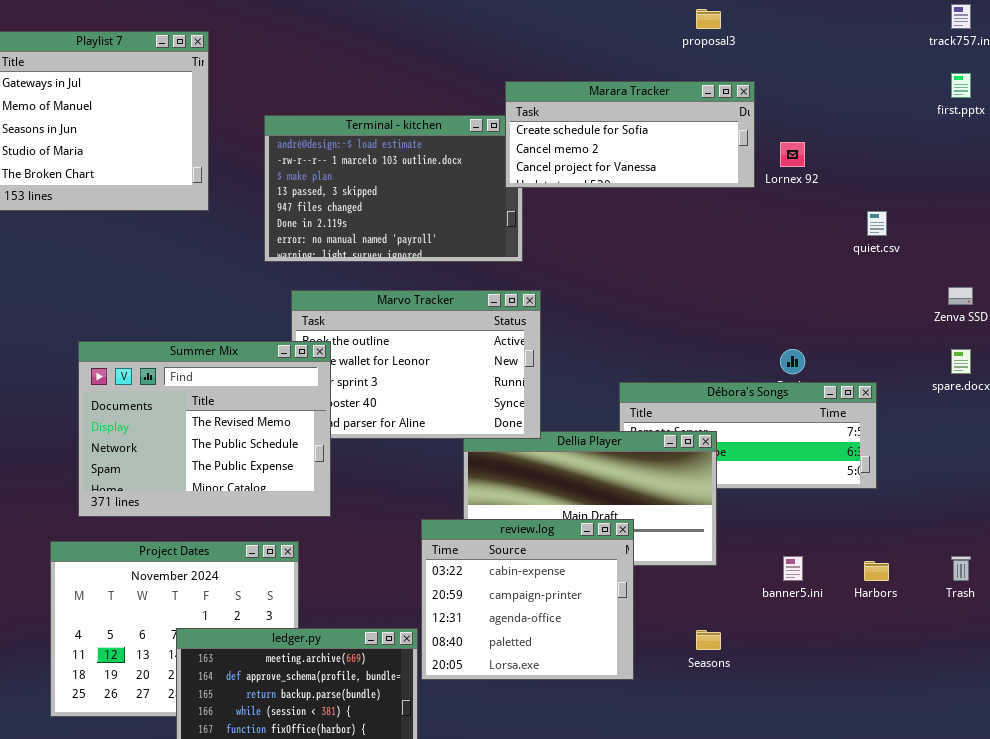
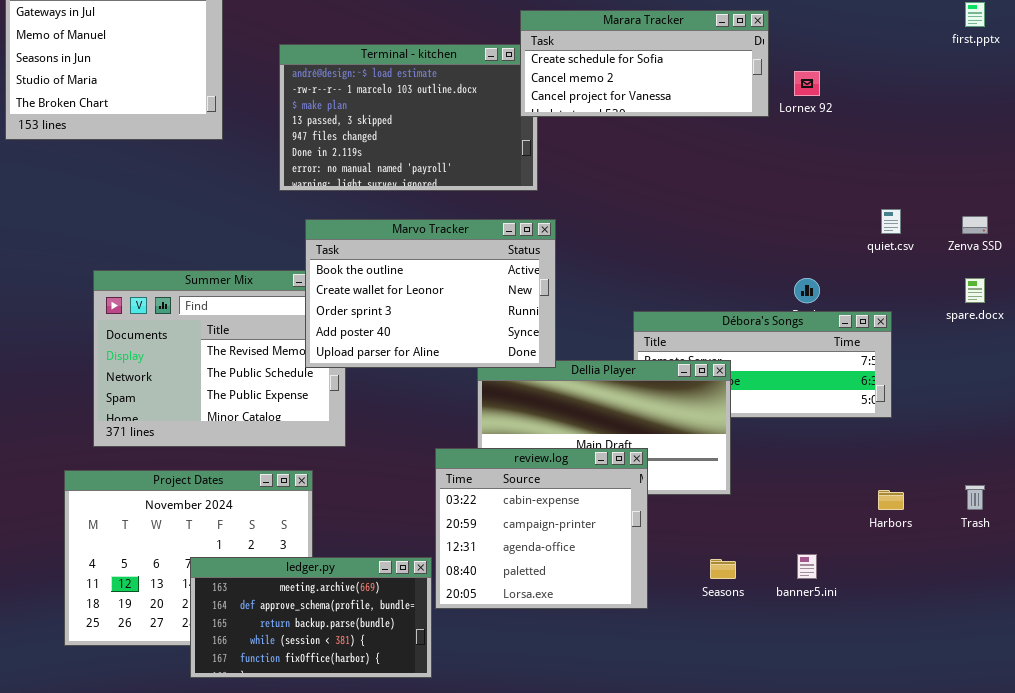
quiet.csv: [867,211,887,236] -> [881,209,901,234], moved
Marvo Tracker: [291,290,541,439] -> [305,219,556,368], raised
banner5.ini: [783,556,803,581] -> [797,554,817,579], moved

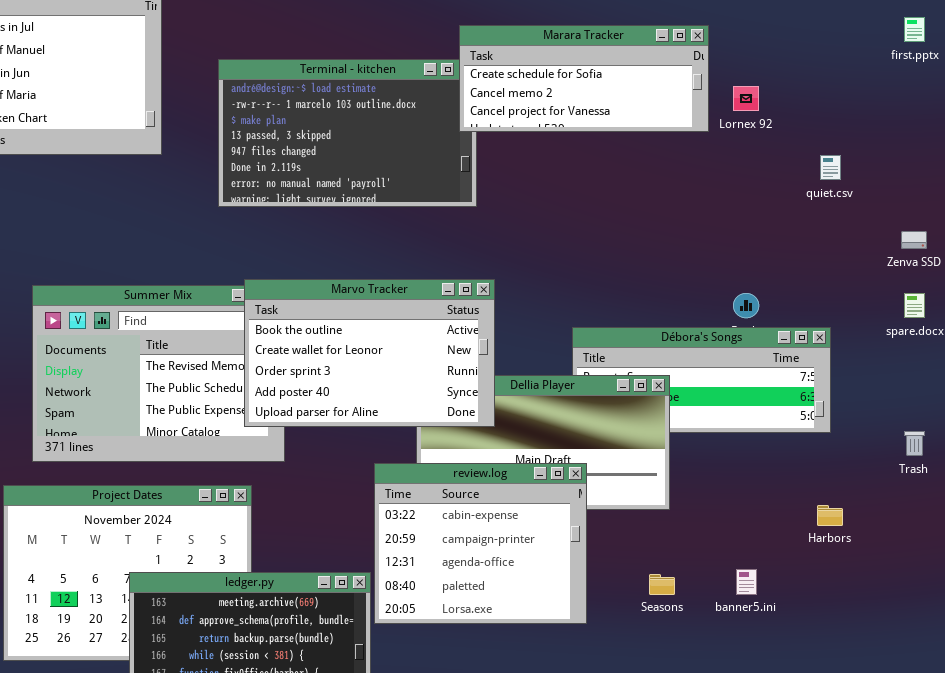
quiet.csv: [881,209,901,234] -> [820,155,841,180], moved
Marvo Tracker: [305,219,556,368] -> [244,279,495,427], moved
Trash: [965,485,985,510] -> [904,431,925,456], moved

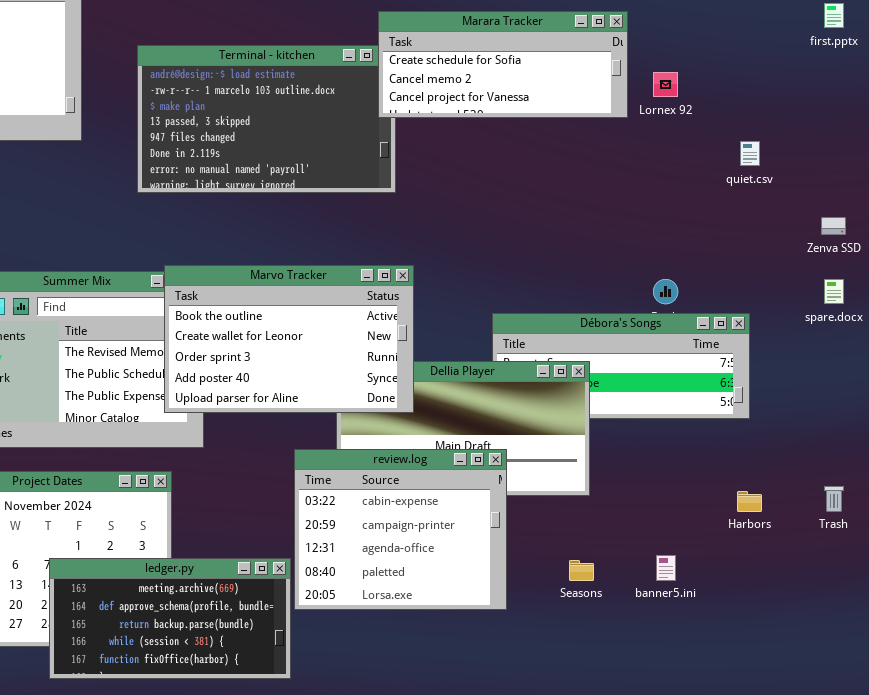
Trash: [904,431,925,456] -> [824,486,844,512], moved

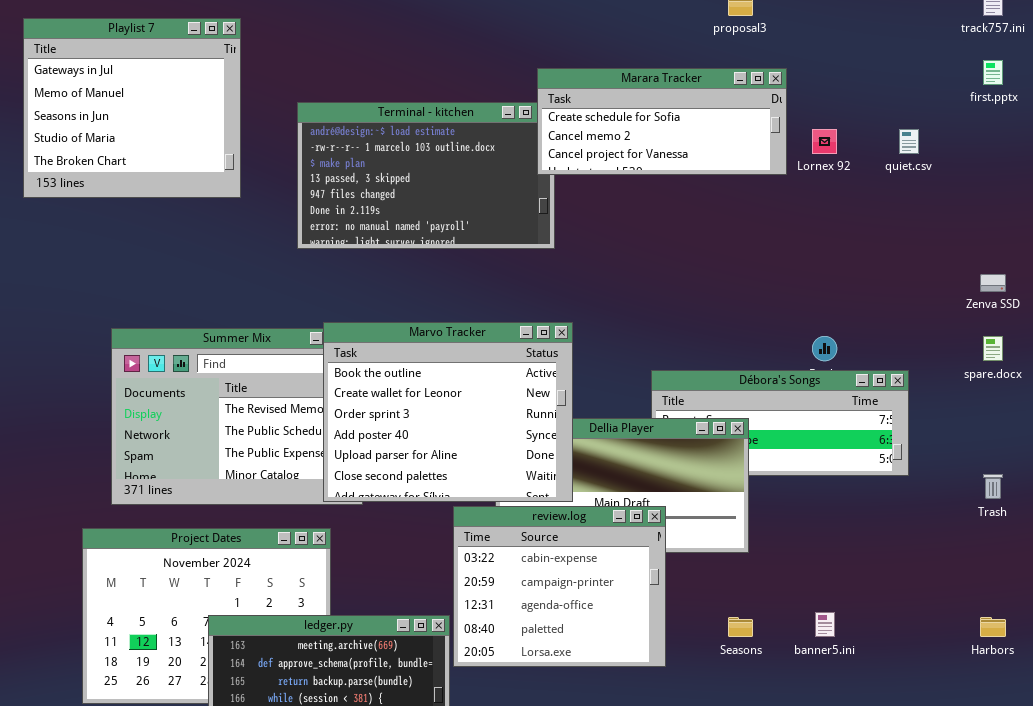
quiet.csv: [740,141,760,166] -> [899,129,919,154], moved
Marvo Tracker: [164,265,414,413] -> [323,322,573,502], resized
Trash: [824,486,844,512] -> [983,474,1003,499], moved
Harbors: [737,491,762,512] -> [980,617,1006,637], moved

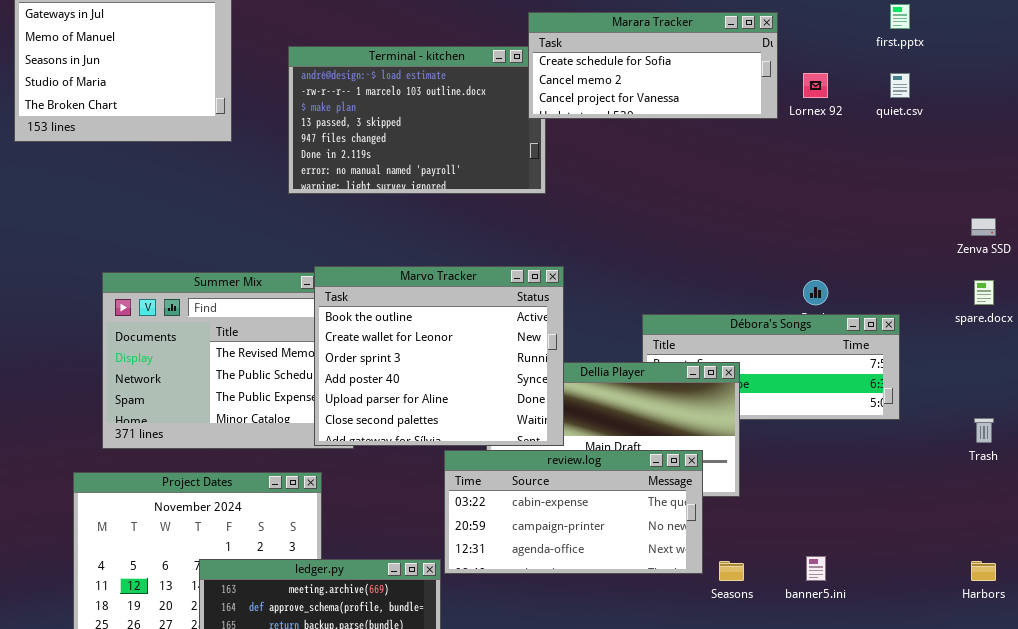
first.pptx: [983,60,1003,85] -> [890,4,910,29], moved
review.log: [453,506,666,667] -> [444,450,703,574], resized

